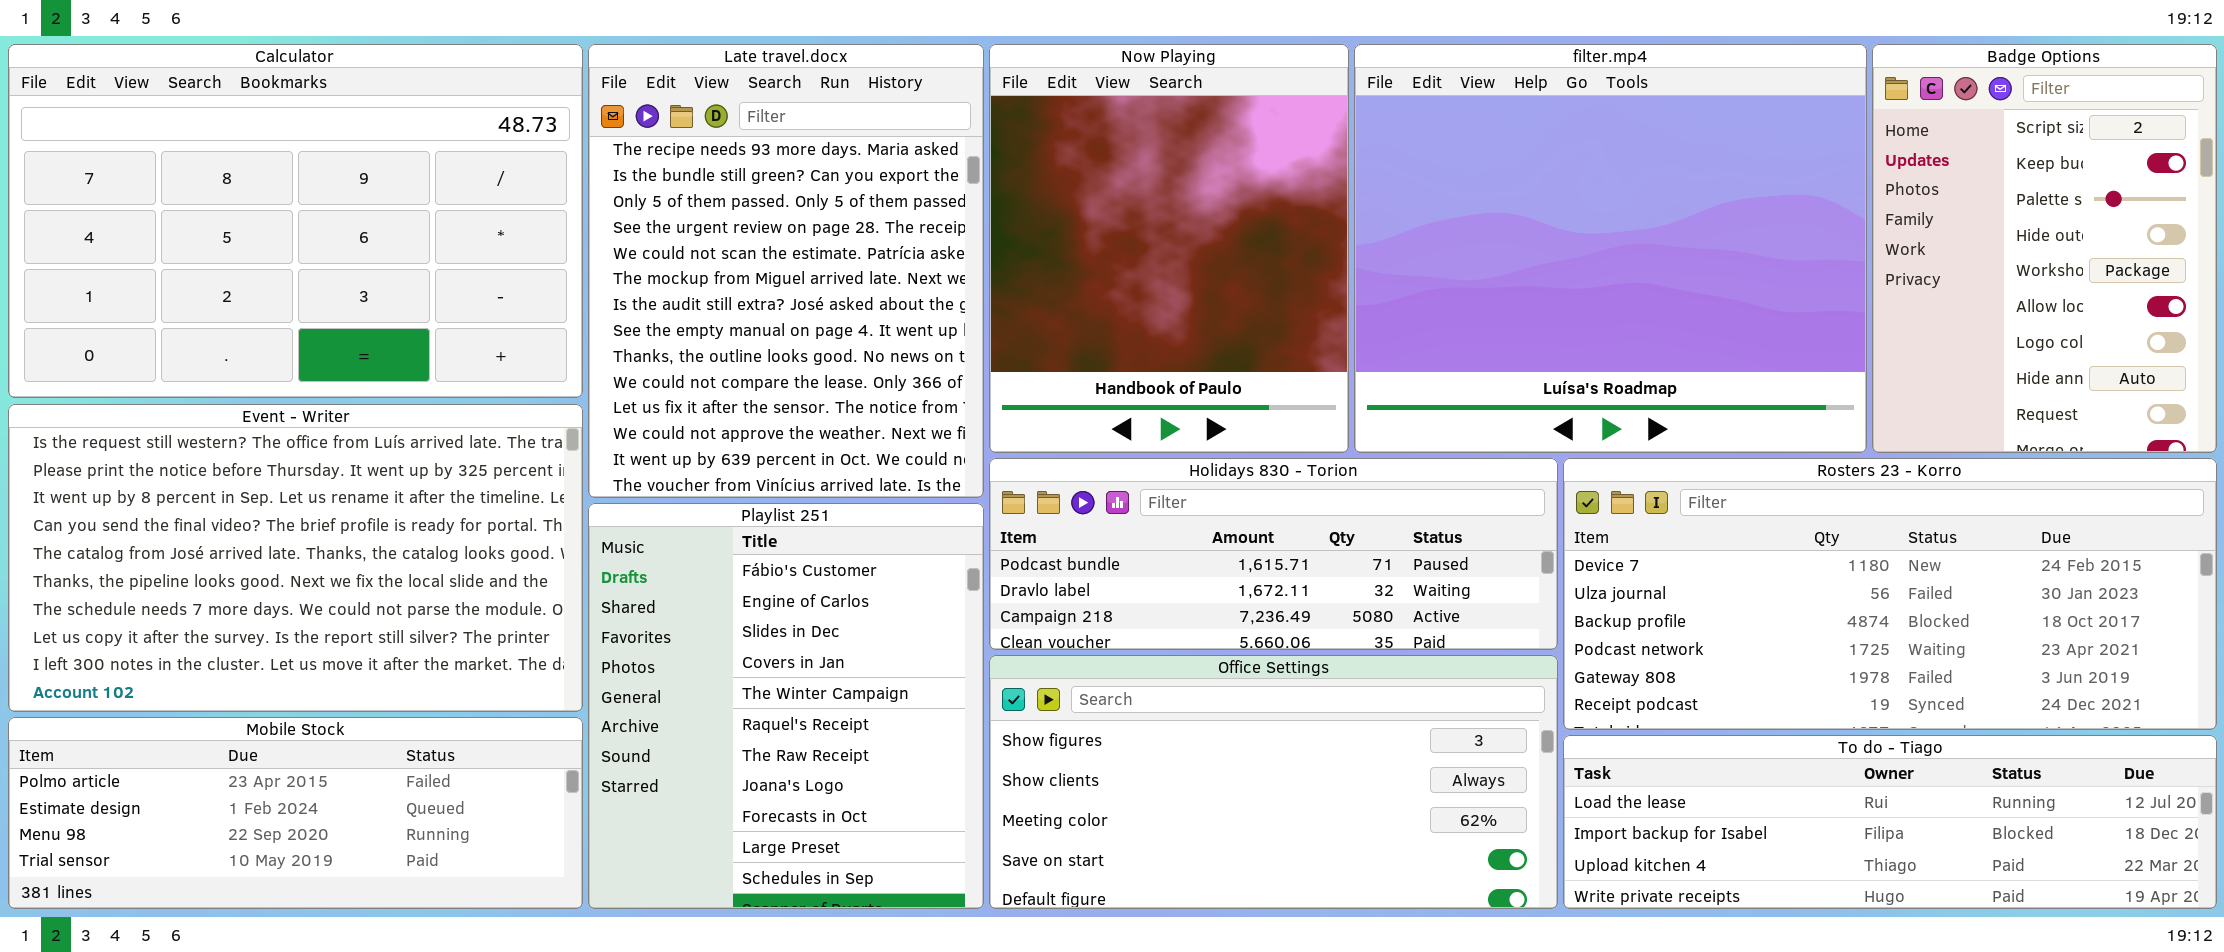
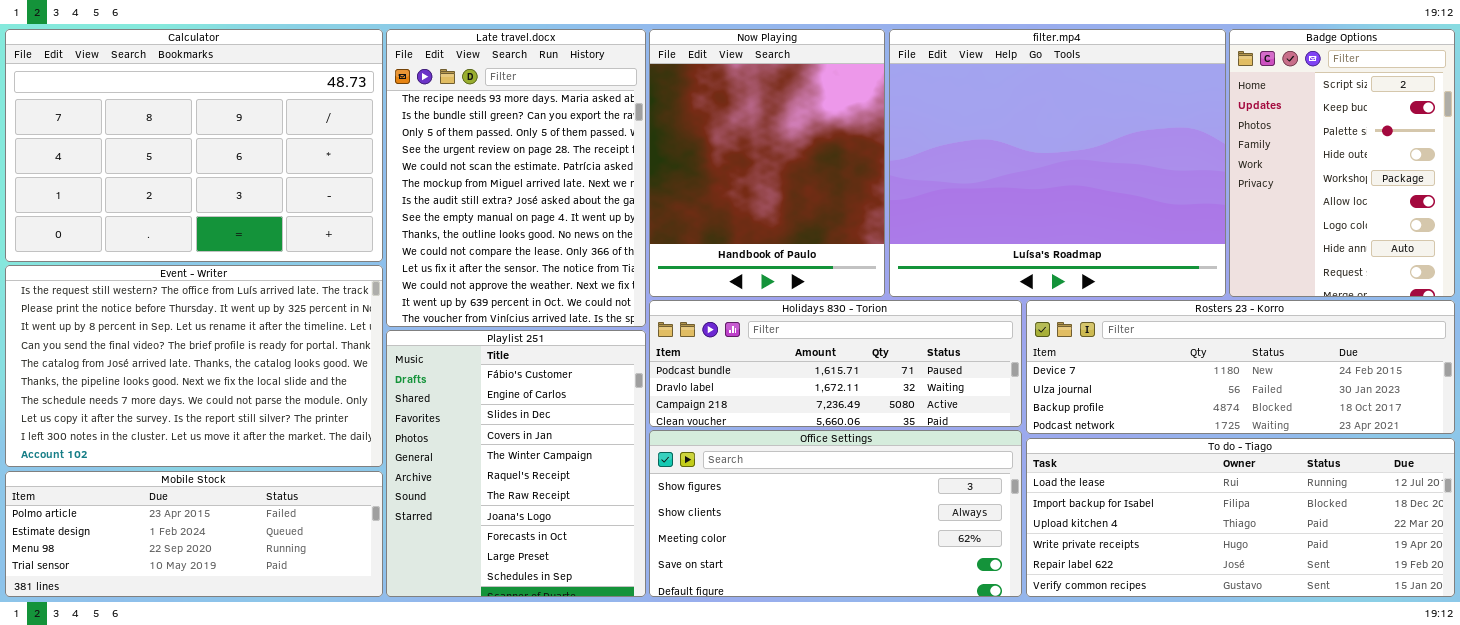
Rosters 23 - Korro: [1563,458,2217,730] -> [1026,300,1455,434], resized
To do - Tiago: [1563,735,2217,909] -> [1026,438,1455,597], resized

